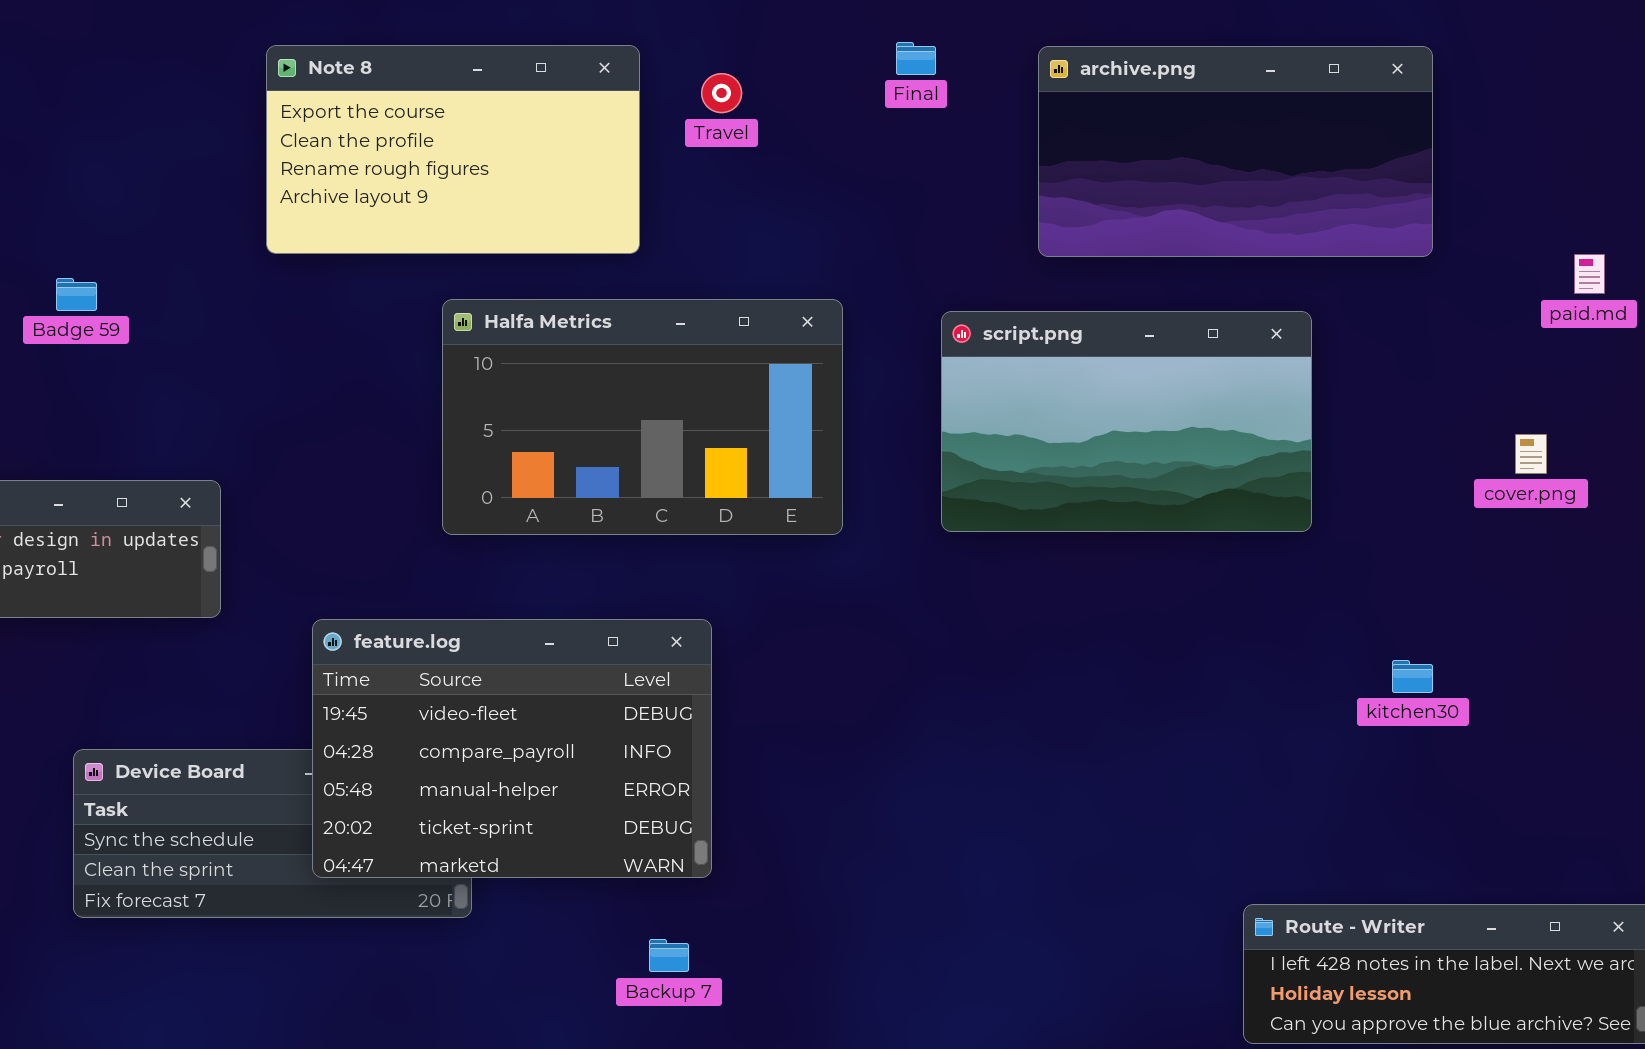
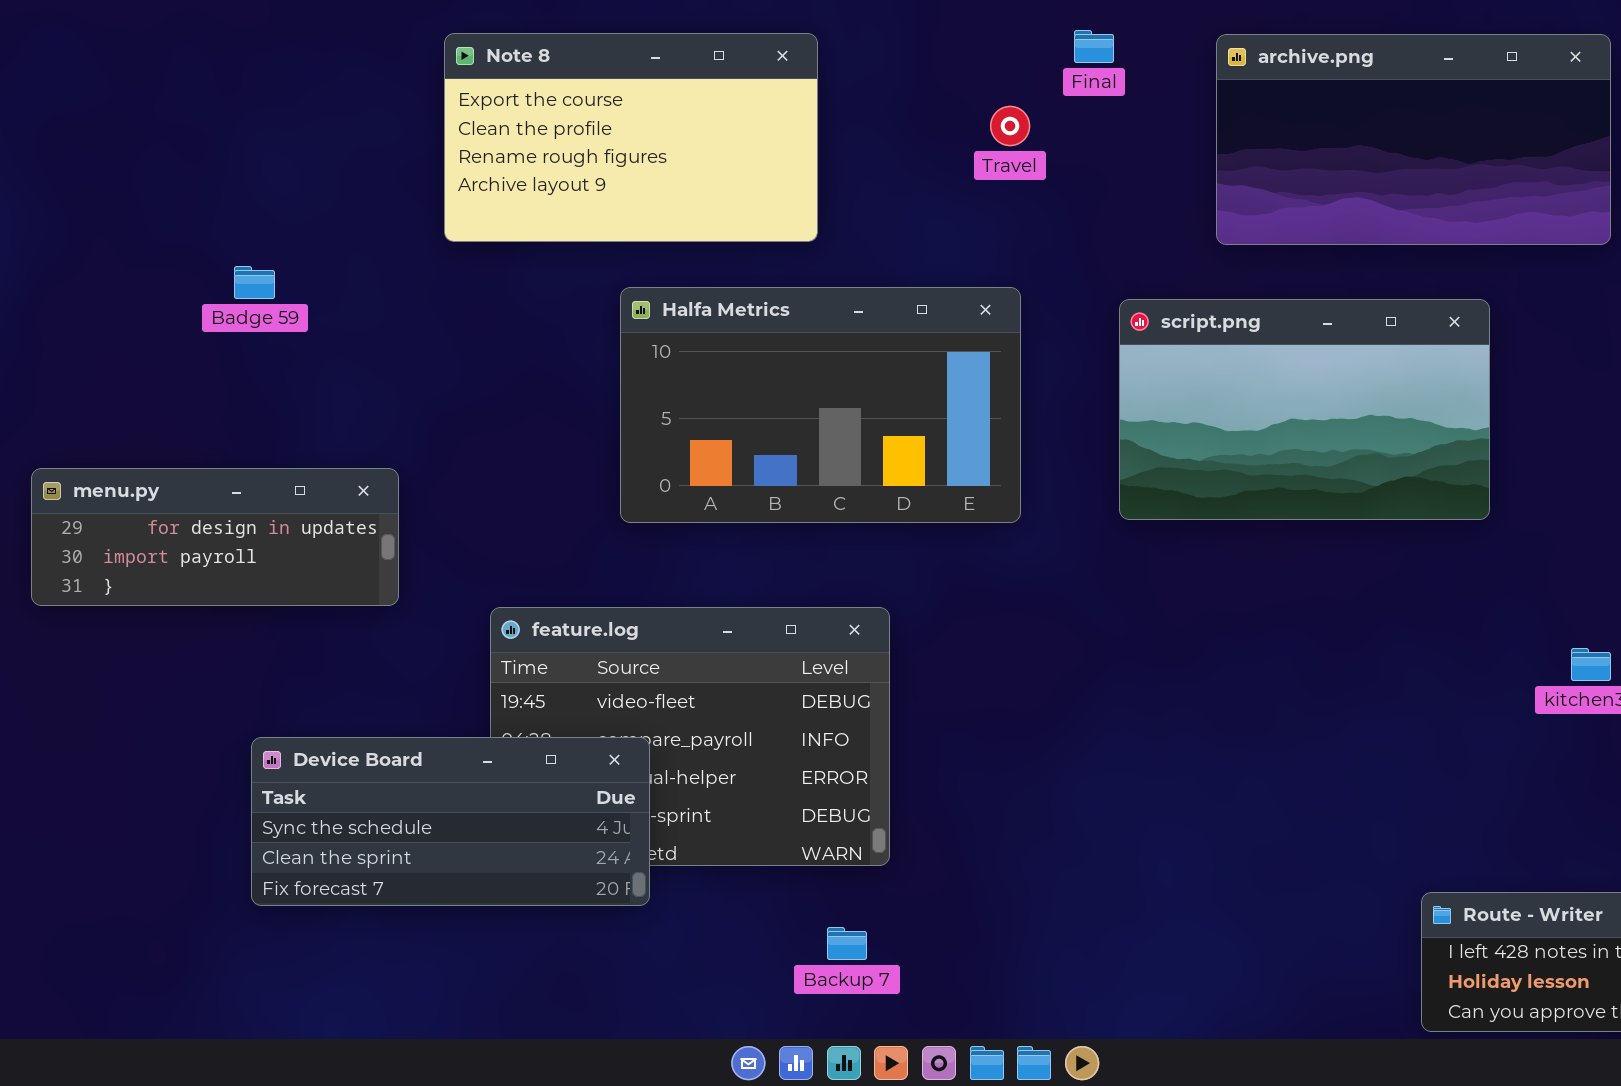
Travel: [701,73,742,113] -> [990,106,1030,146], moved
Device Board: [73,749,472,918] -> [251,737,650,906], raised

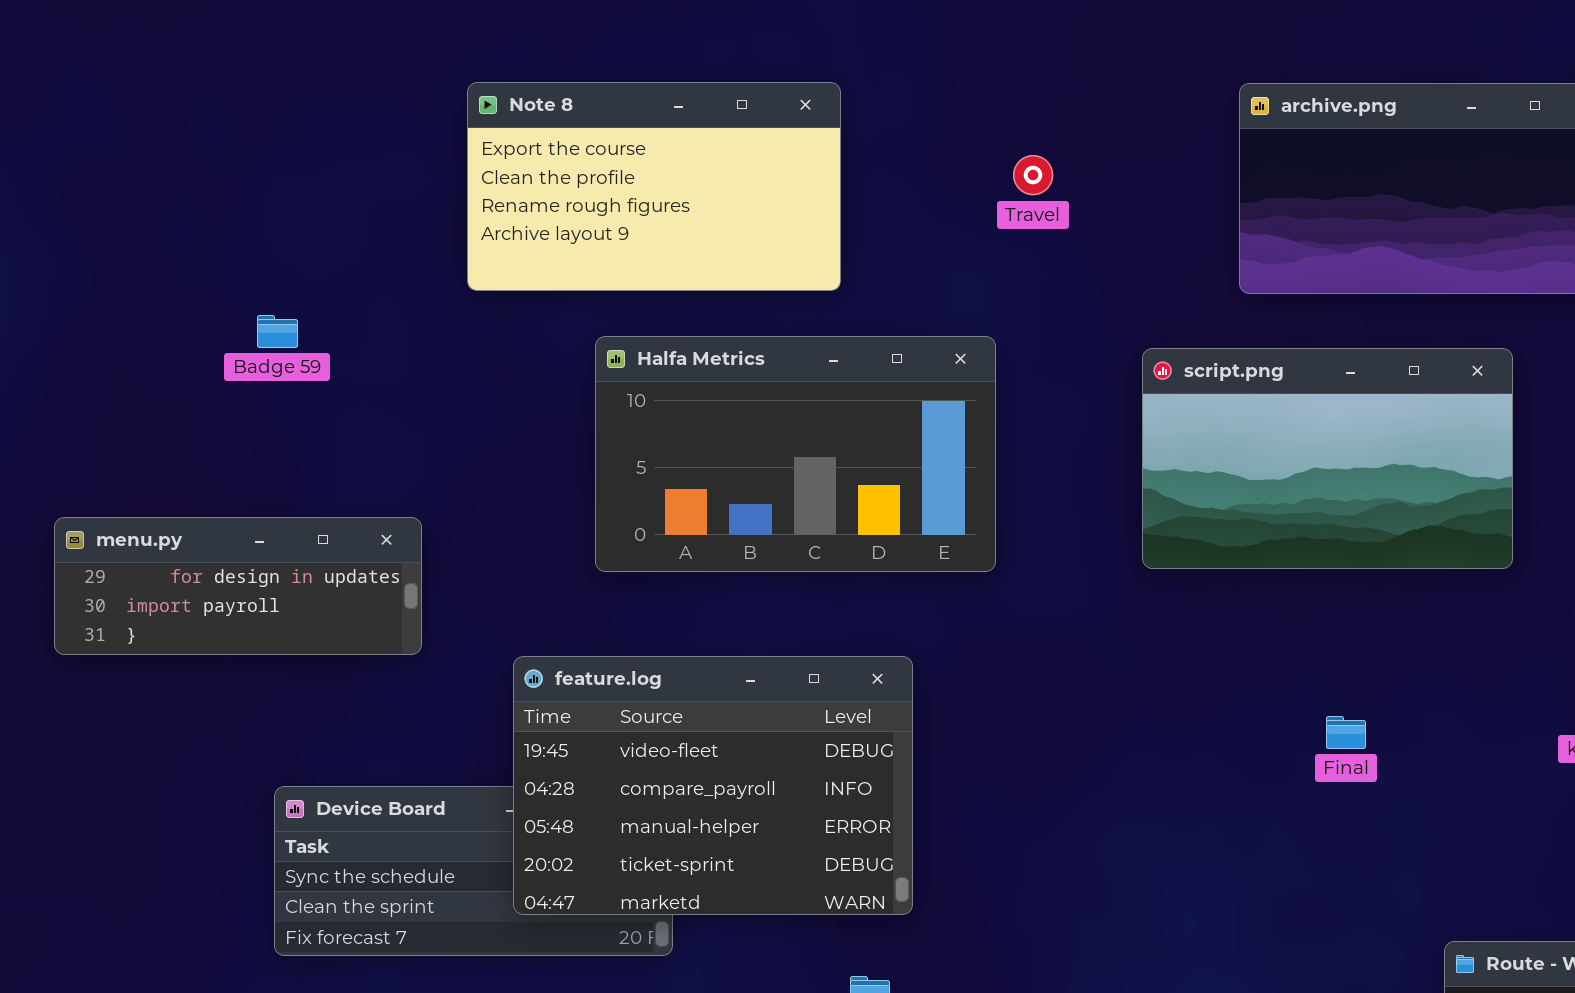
Final: [1074,30,1114,63] -> [1326,716,1366,749], moved
Halfa Metrics: [620,287,1021,523] -> [595,336,996,572], moved
feature.log: [490,607,890,866] -> [513,656,913,915], raised

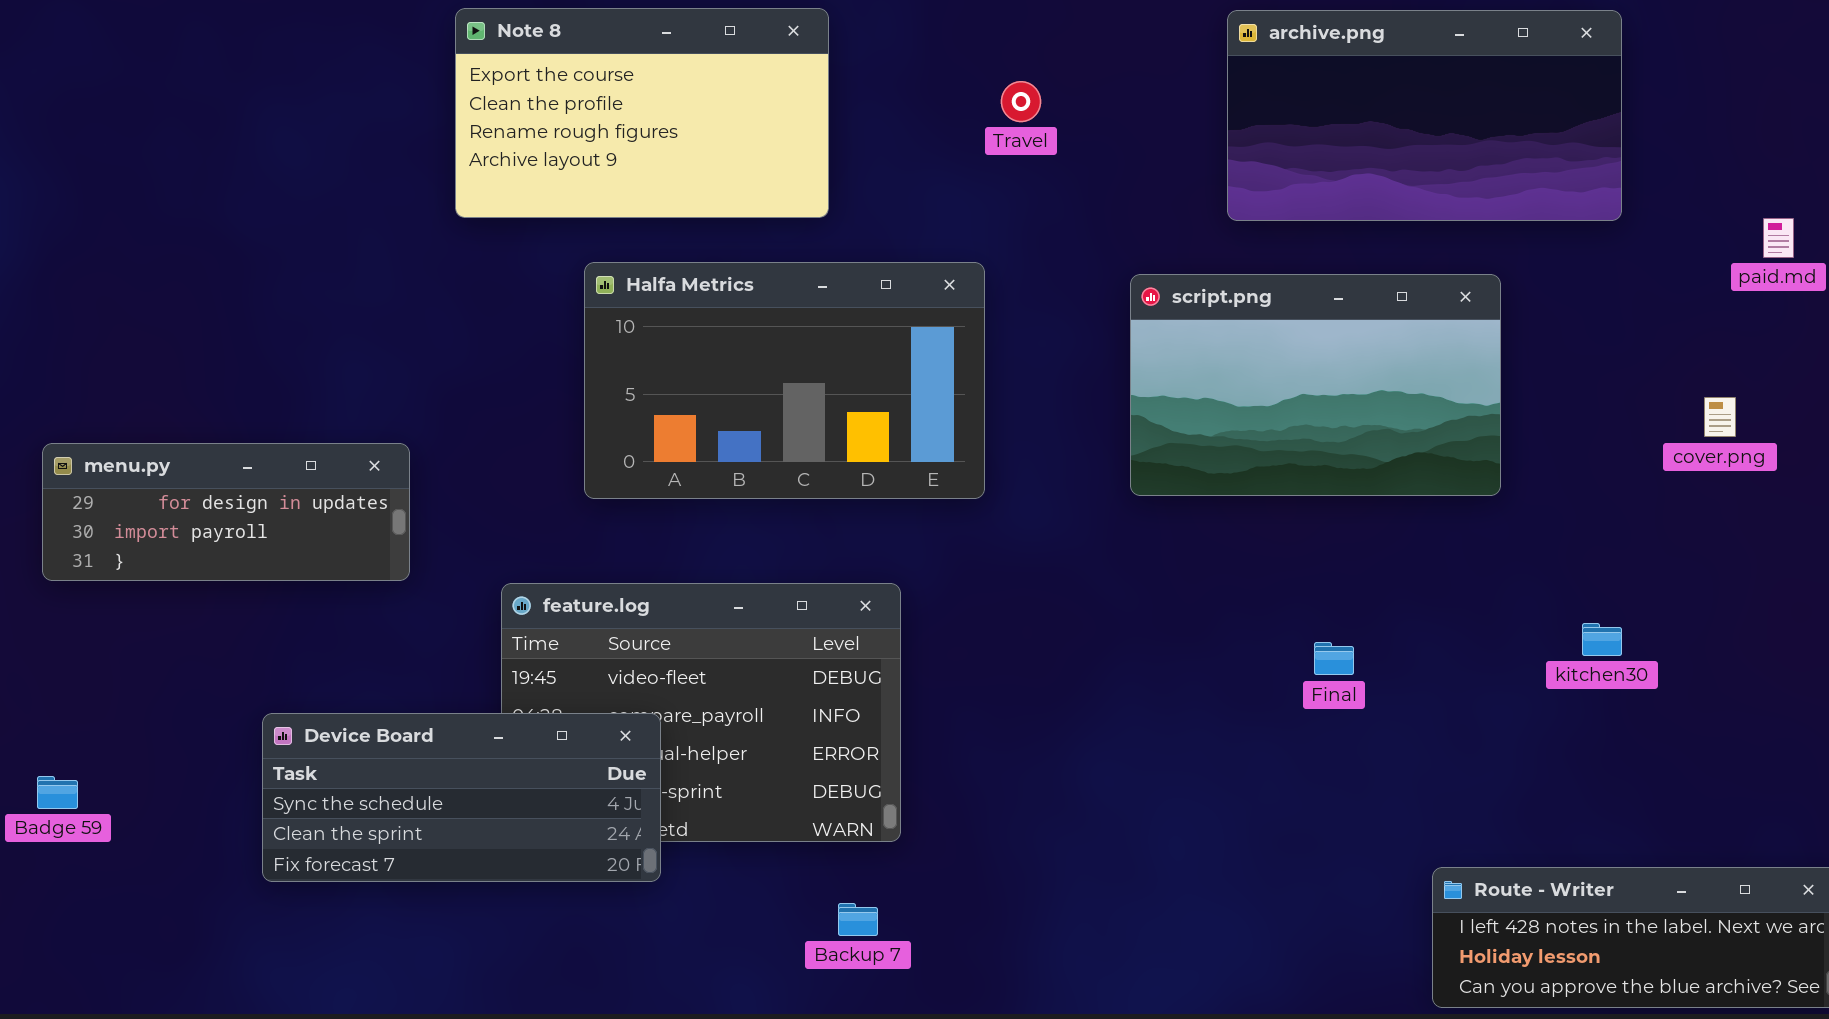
Badge 59: [257,315,298,348] -> [37,776,78,809], moved
Device Board: [274,786,673,956] -> [262,713,661,882], raised

